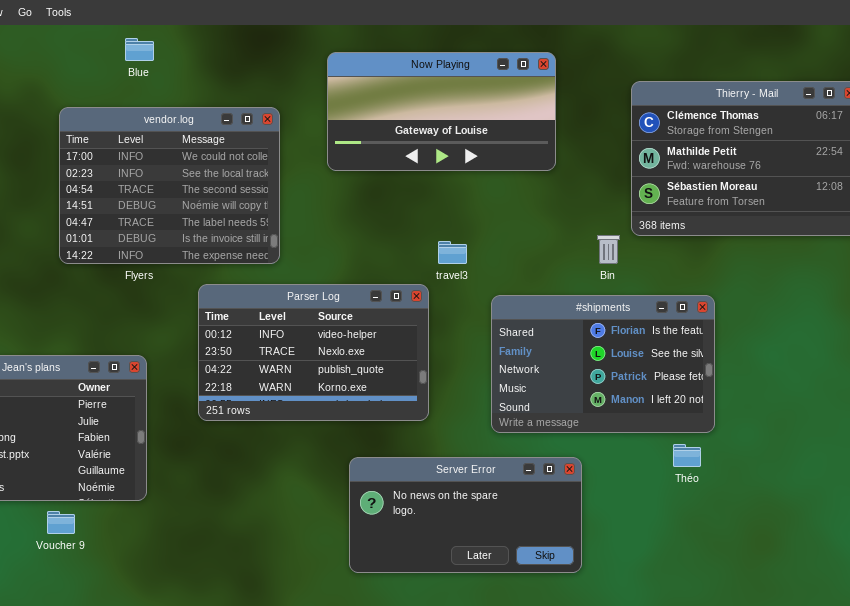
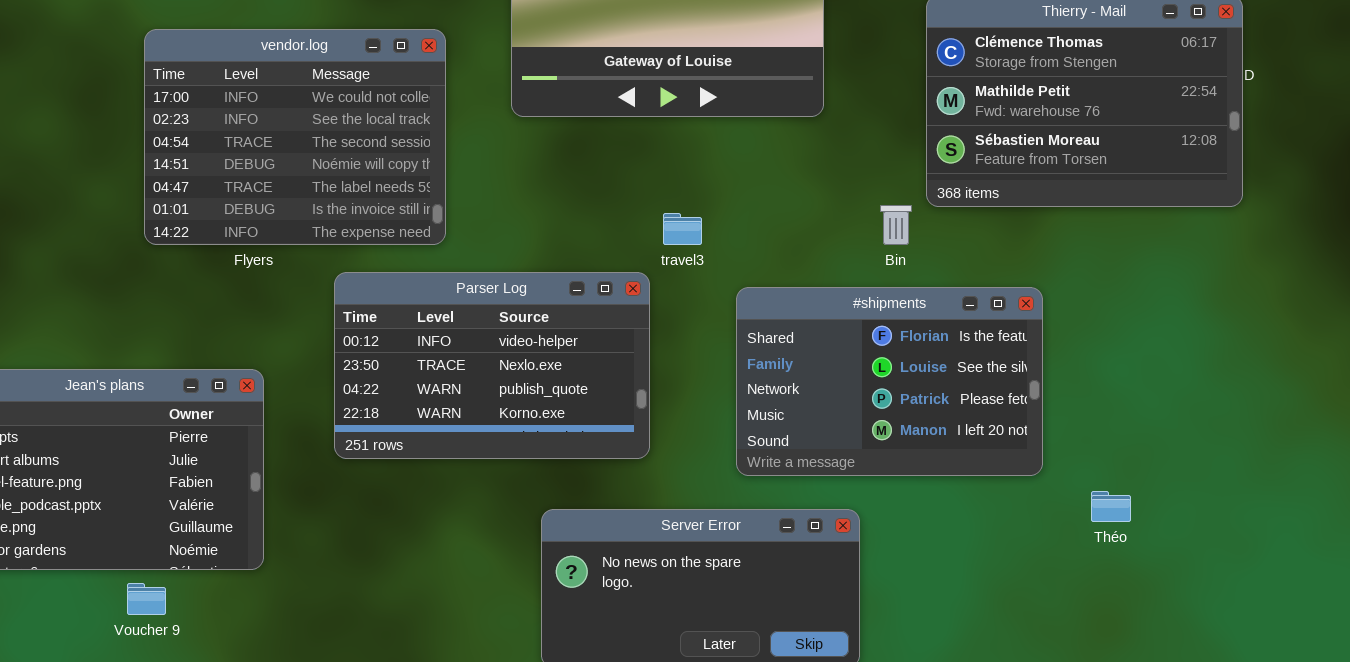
Théo: [673,444,701,467] -> [1091,491,1131,522], moved

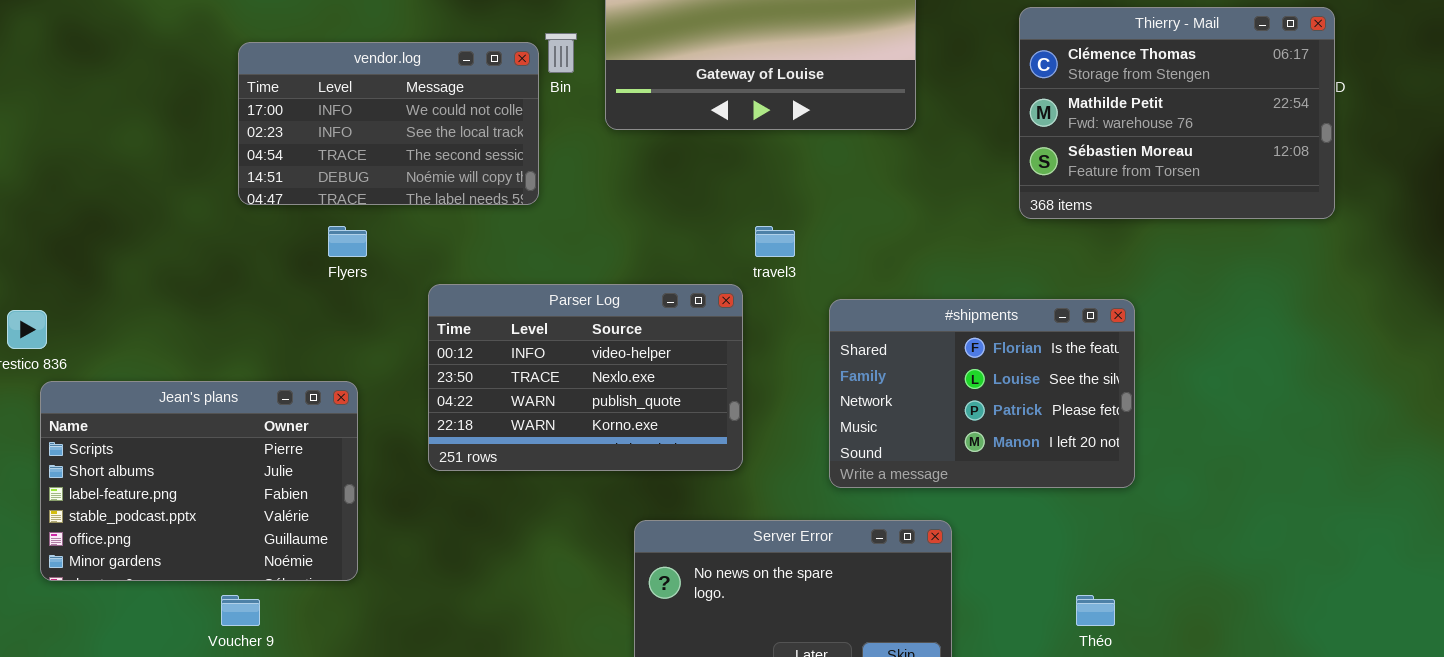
vendor.log: [144,29,446,245] -> [238,42,539,205], resized
Bin: [880,205,912,245] -> [545,33,577,73], moved
Théo: [1091,491,1131,522] -> [1076,595,1115,626], moved

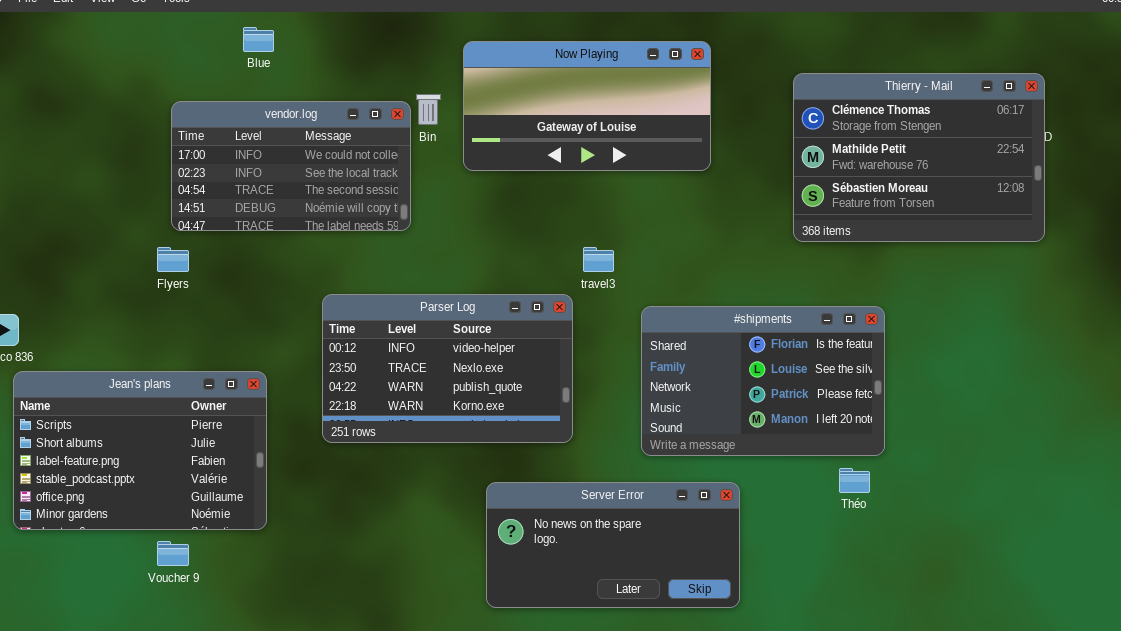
Flyers: [328,226,367,257] -> [157,247,189,272], moved
Théo: [1076,595,1115,626] -> [839,468,870,493], moved

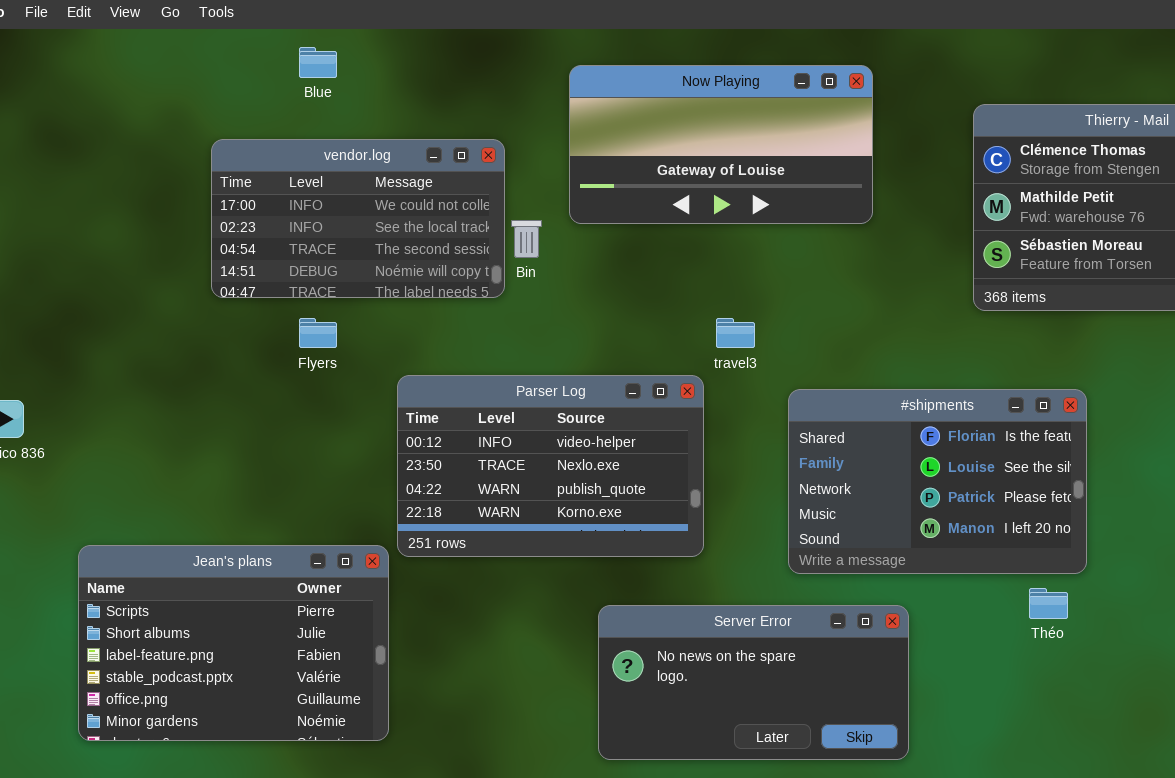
Bin: [416,94,441,125] -> [511,220,542,258], moved
Flyers: [157,247,189,272] -> [299,318,337,348], moved
Jean's plans: [13,371,267,530] -> [78,545,389,741], moved

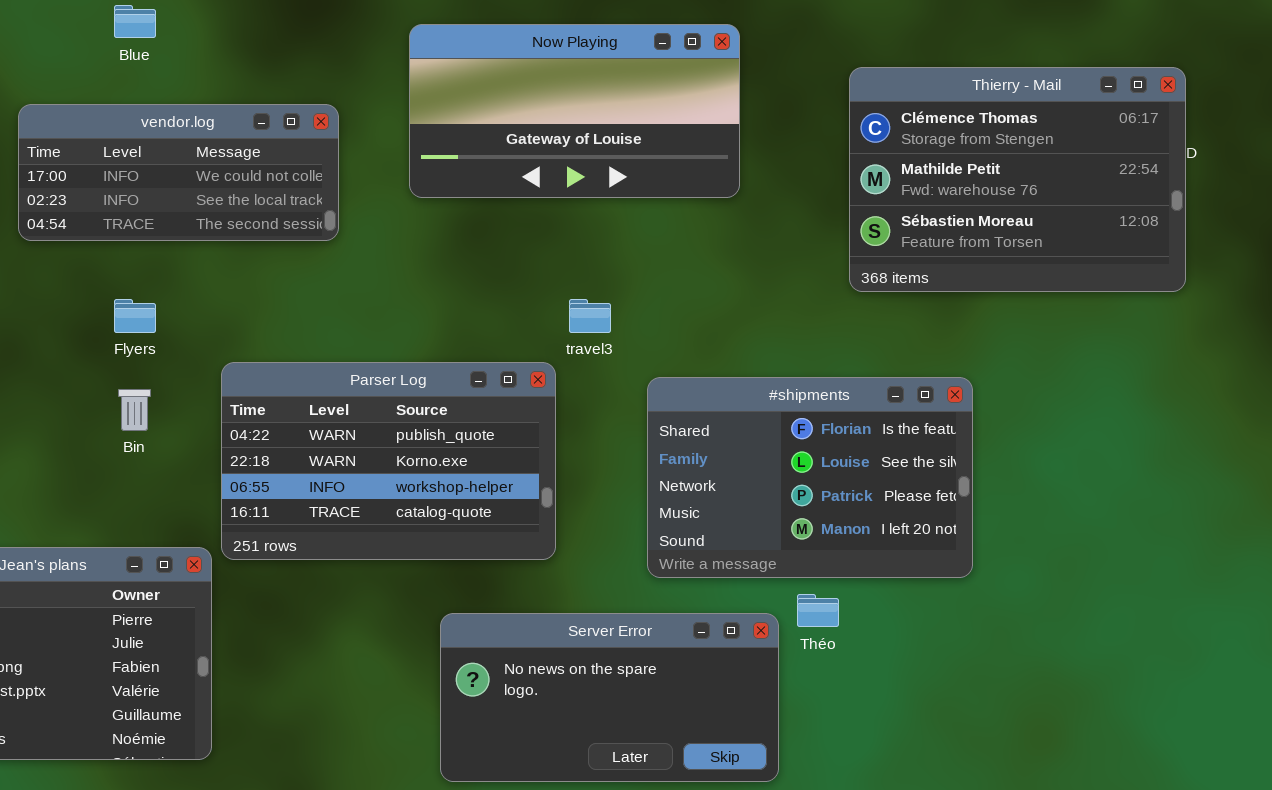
vendor.log: [211,139,505,298] -> [18,104,339,241], resized
Bin: [511,220,542,258] -> [118,389,151,431], moved
Parser Log: [397,375,704,557] -> [221,362,556,560], scrolled down 2 rows
Théo: [1029,588,1068,619] -> [797,594,839,627], moved

